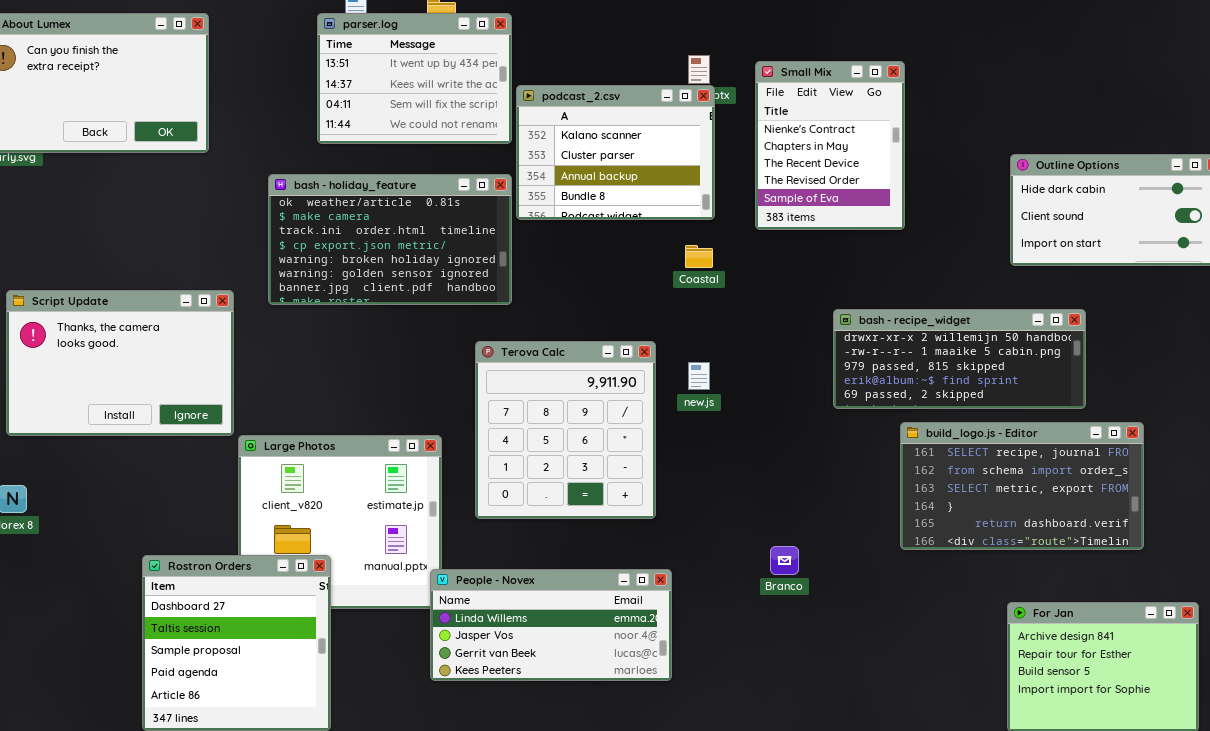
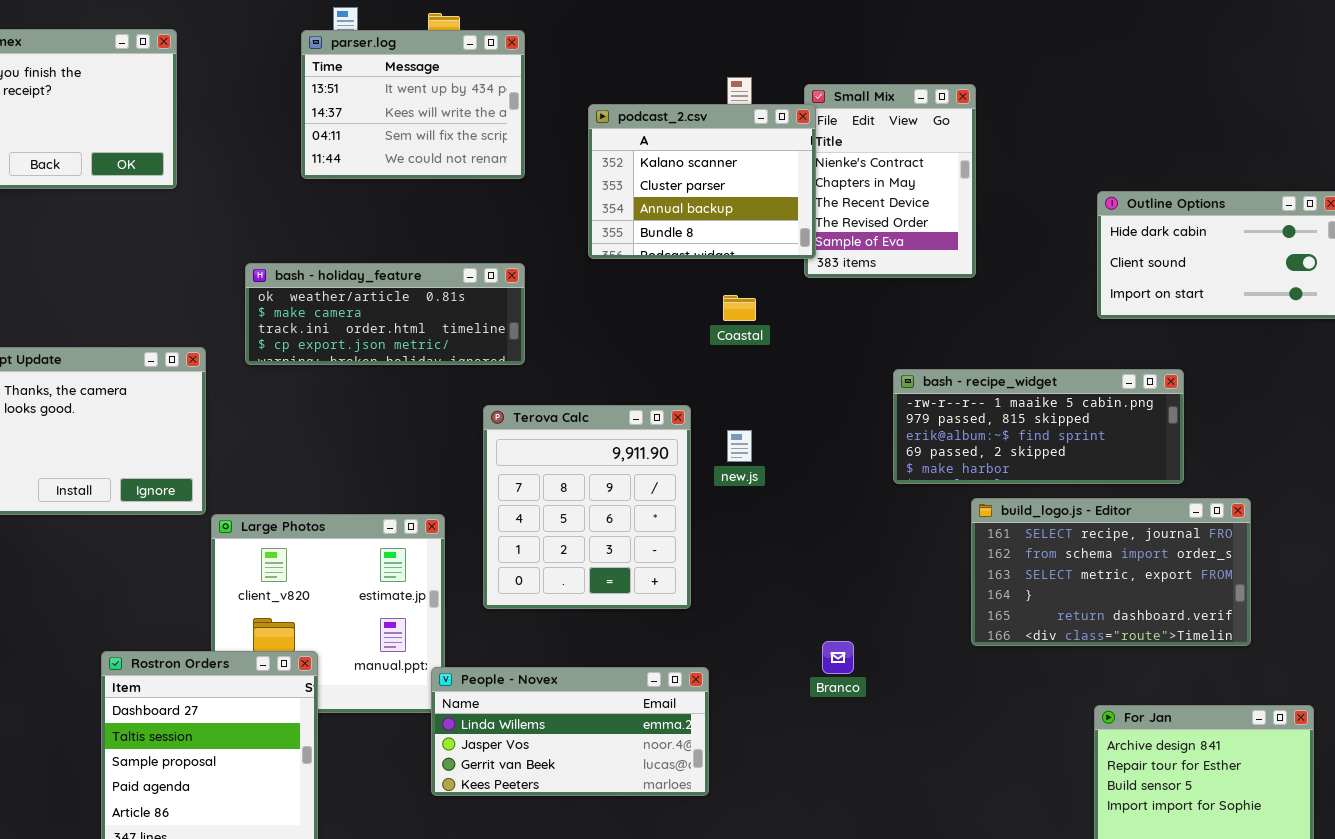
podcast_2.csv: [516,85,715,220] -> [588,104,816,259], moved
bash - holiday_feature: [268,174,512,305] -> [245,263,525,365], resized
bash - recipe_widget: [833,309,1086,409] -> [893,369,1184,484], scrolled down 1 row

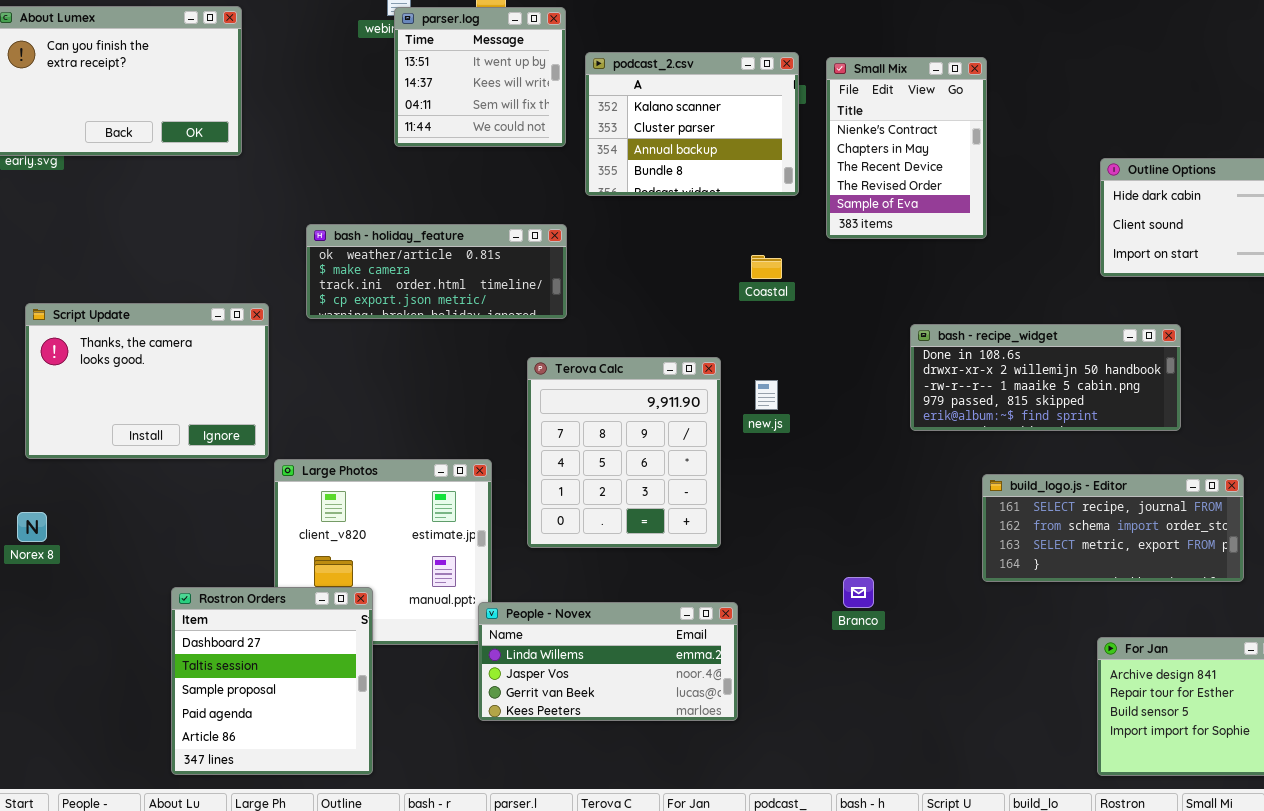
parser.log: [301,30,525,179] -> [394,7,566,147], resized
podcast_2.csv: [588,104,816,259] -> [585,52,799,196], moved
bash - recipe_widget: [893,369,1184,484] -> [910,324,1181,431], scrolled up 2 rows
build_logo.js - Editor: [971,498,1251,646] -> [982,474,1244,582], resized

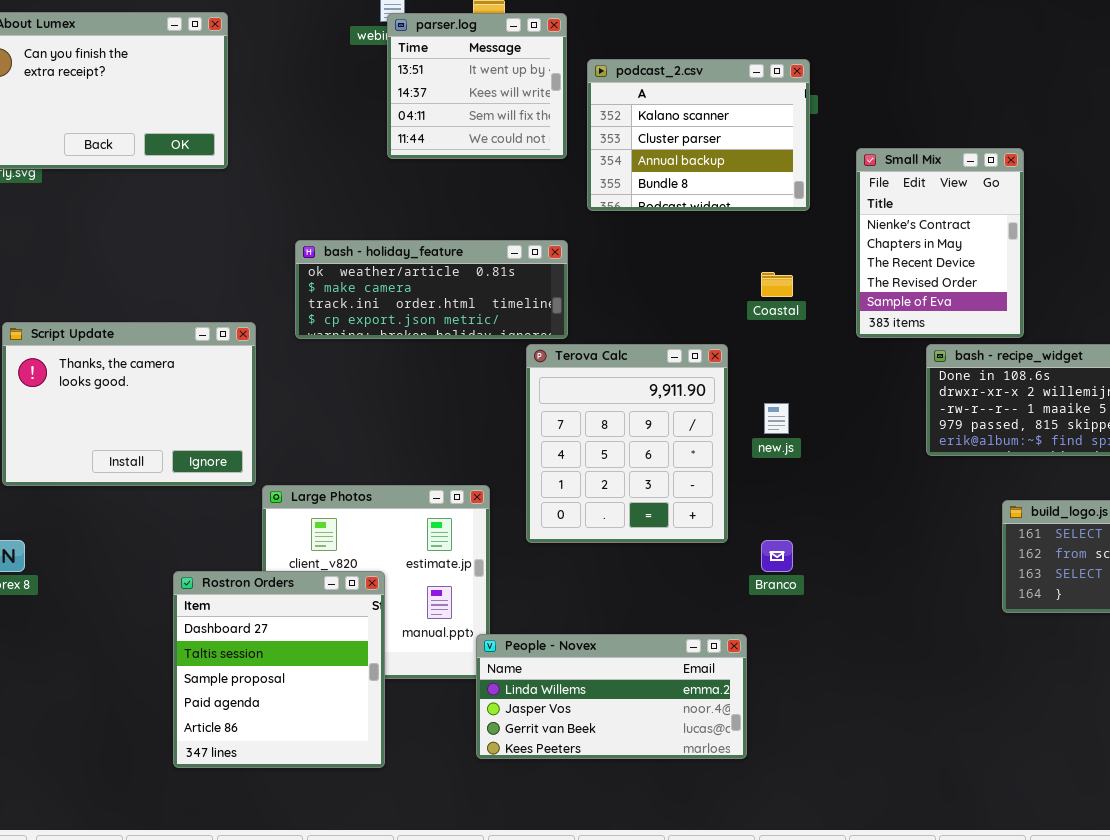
Small Mix: [826,57,987,239] -> [856,148,1024,338], moved
Terova Calc: [527,357,721,548] -> [526,344,728,543], moved
Branco: [843,577,874,608] -> [761,540,793,572], moved
Rostron Orders: [171,587,373,775] -> [173,571,385,768], moved

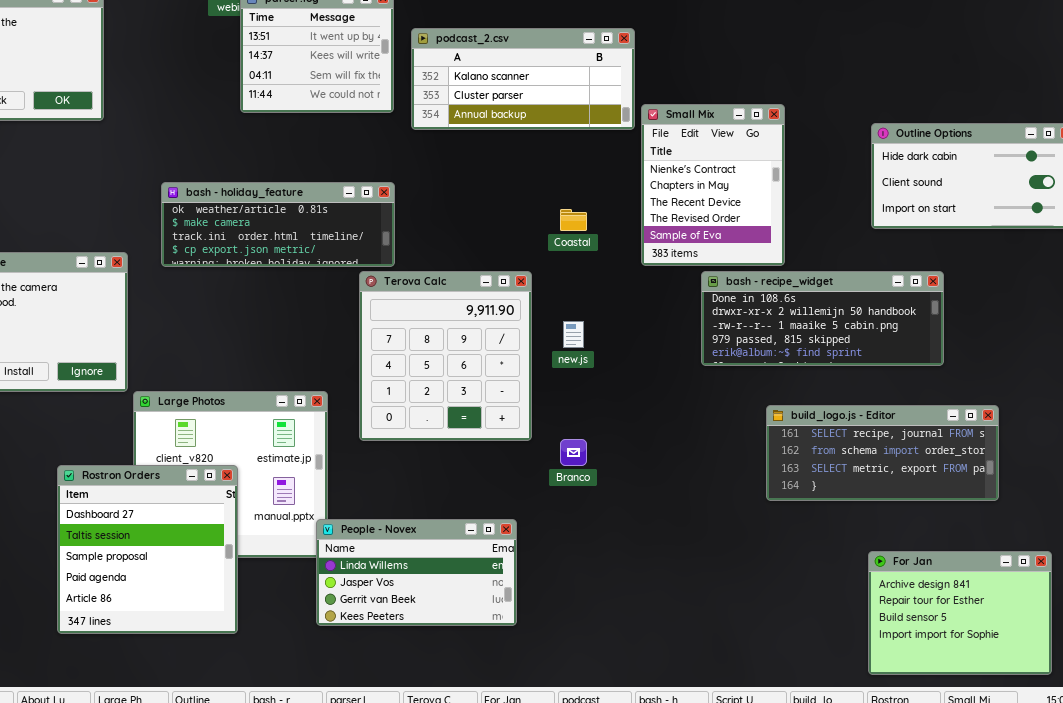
podcast_2.csv: [587,59,810,211] -> [411,28,635,130], resized
People - Novex: [476,634,747,759] -> [316,519,517,626], resized

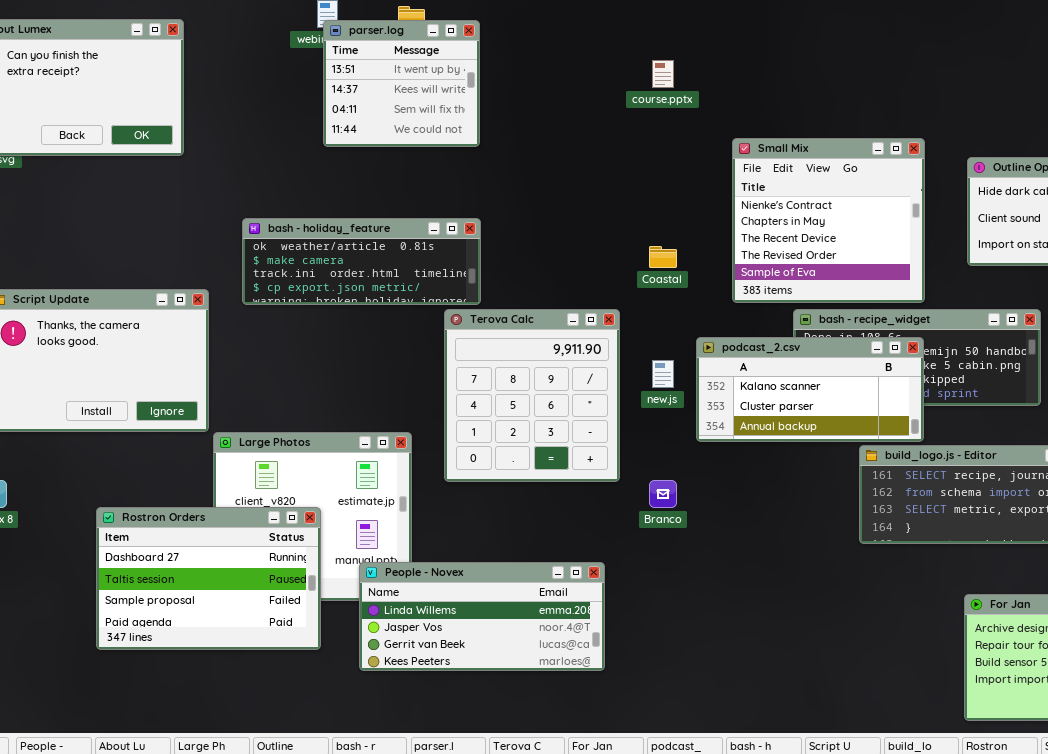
podcast_2.csv: [411,28,635,130] -> [696,337,924,442], moved
Small Mix: [641,104,785,266] -> [732,138,925,303], resized
Rostron Orders: [57,465,238,634] -> [96,507,321,650], resized
People - Novex: [316,519,517,626] -> [359,562,605,671], resized

